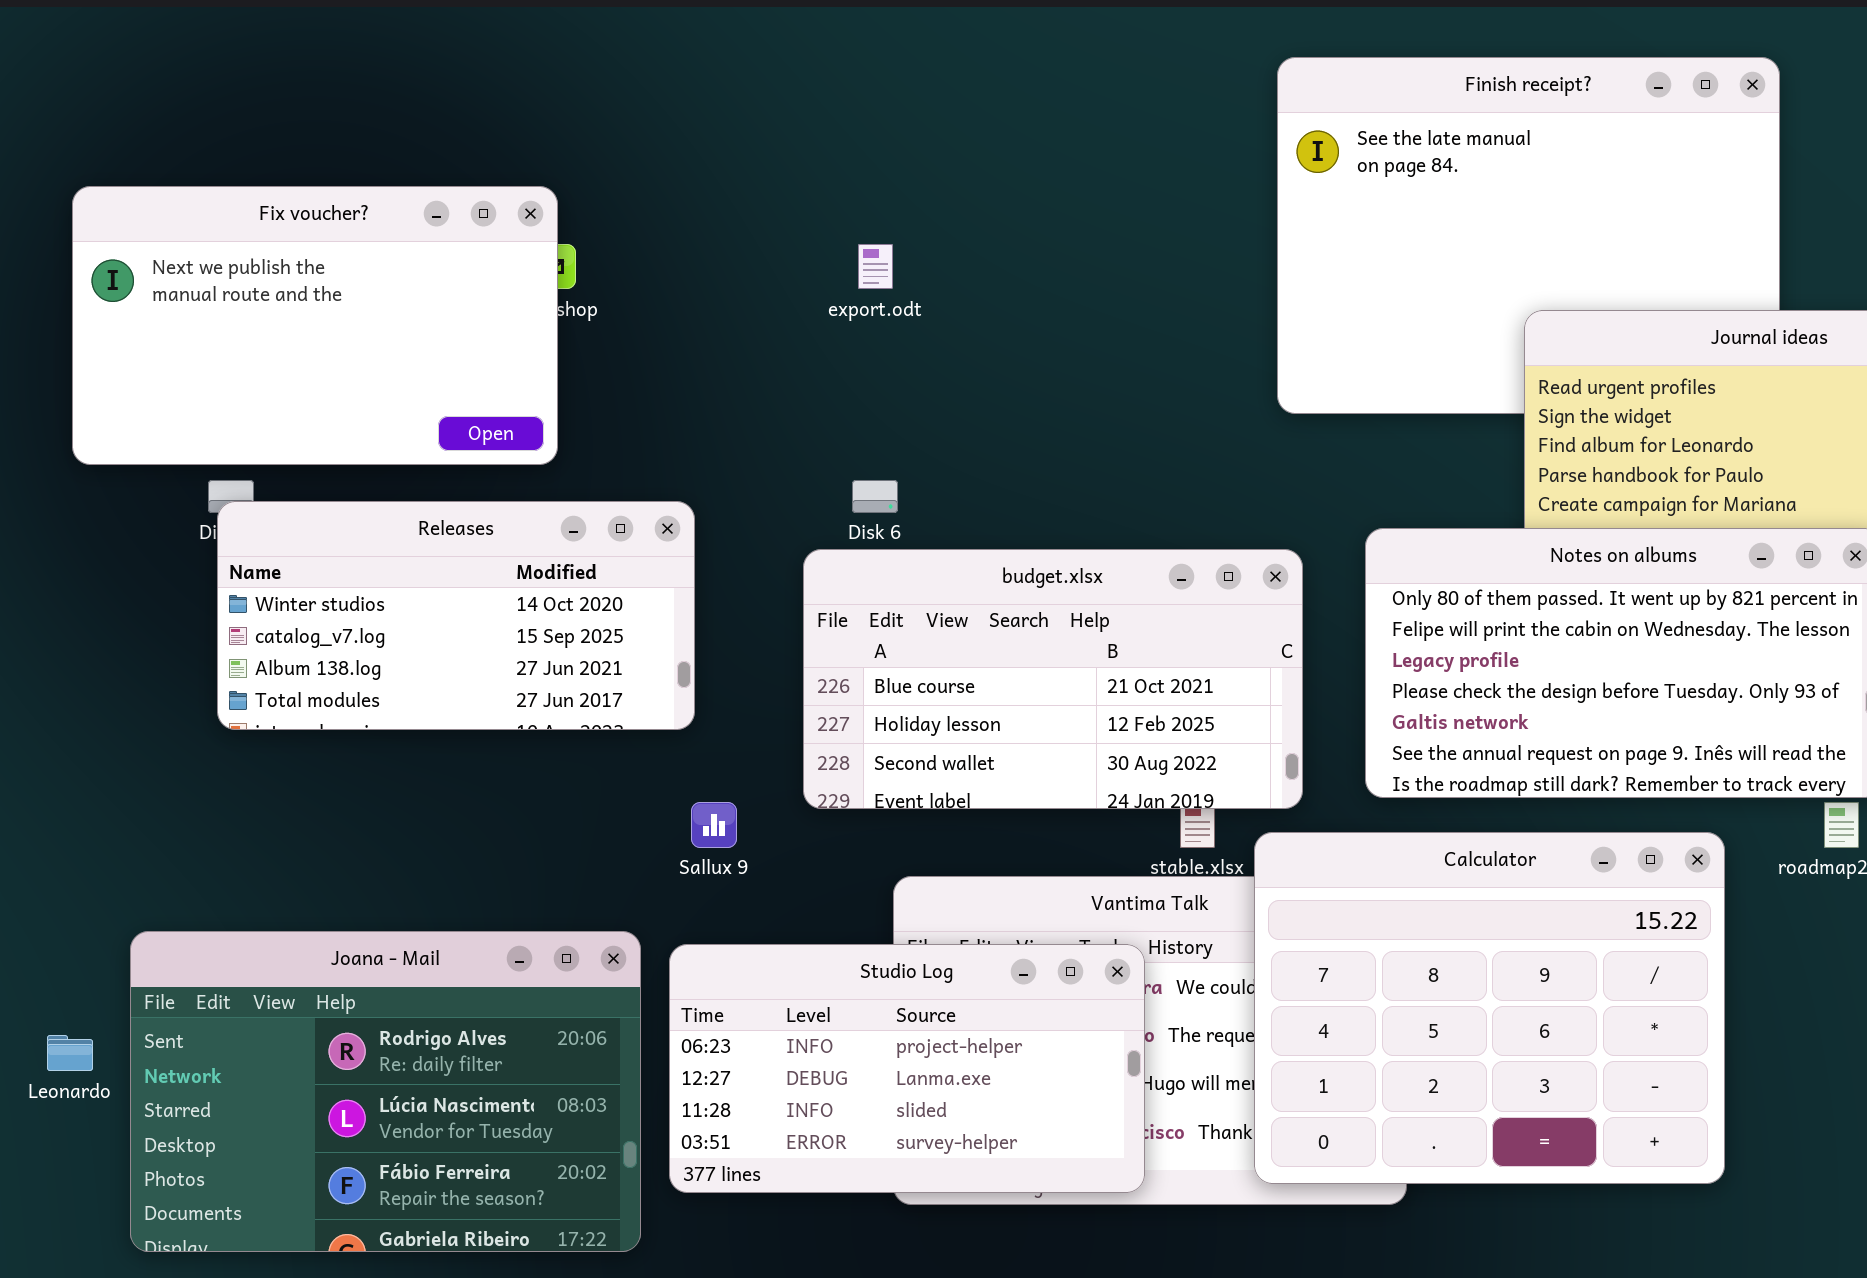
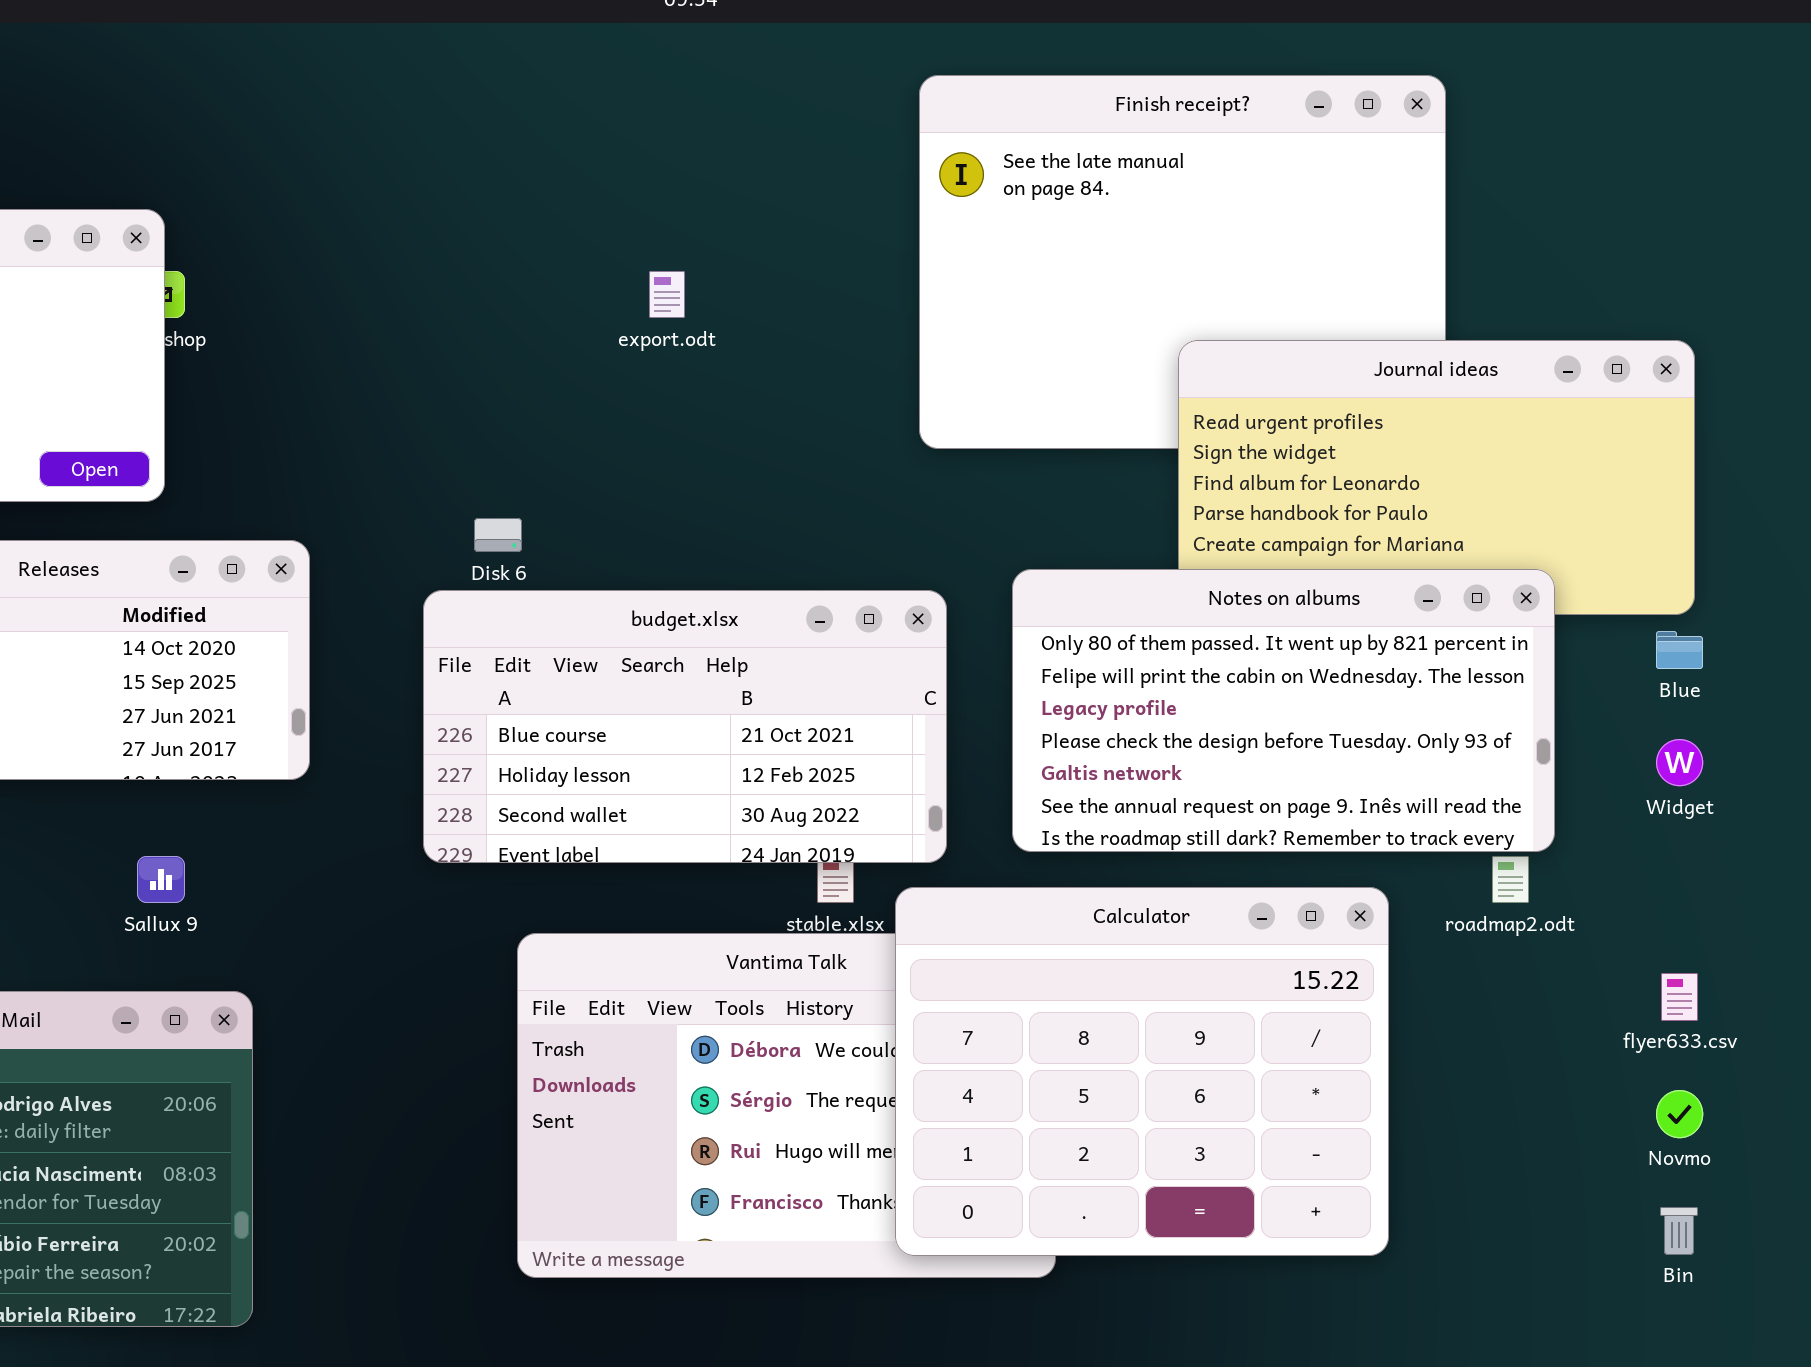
export.odt: [858,244,893,289] -> [649,271,685,318], moved
Sallux 9: [691,802,737,848] -> [137,856,185,903], moved
Studio Log: [669,944,1145,1193] -> none, closed

